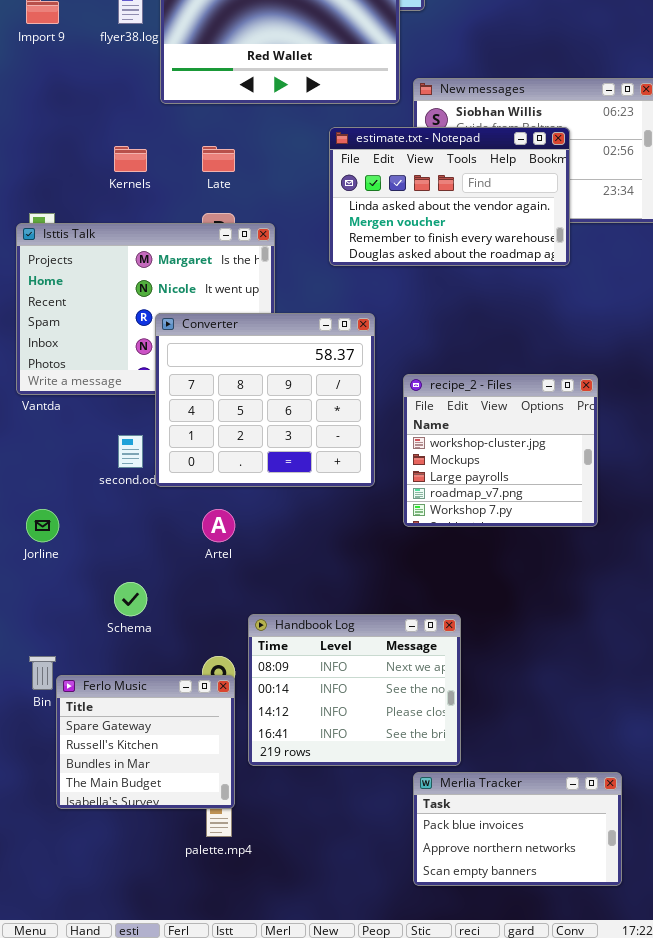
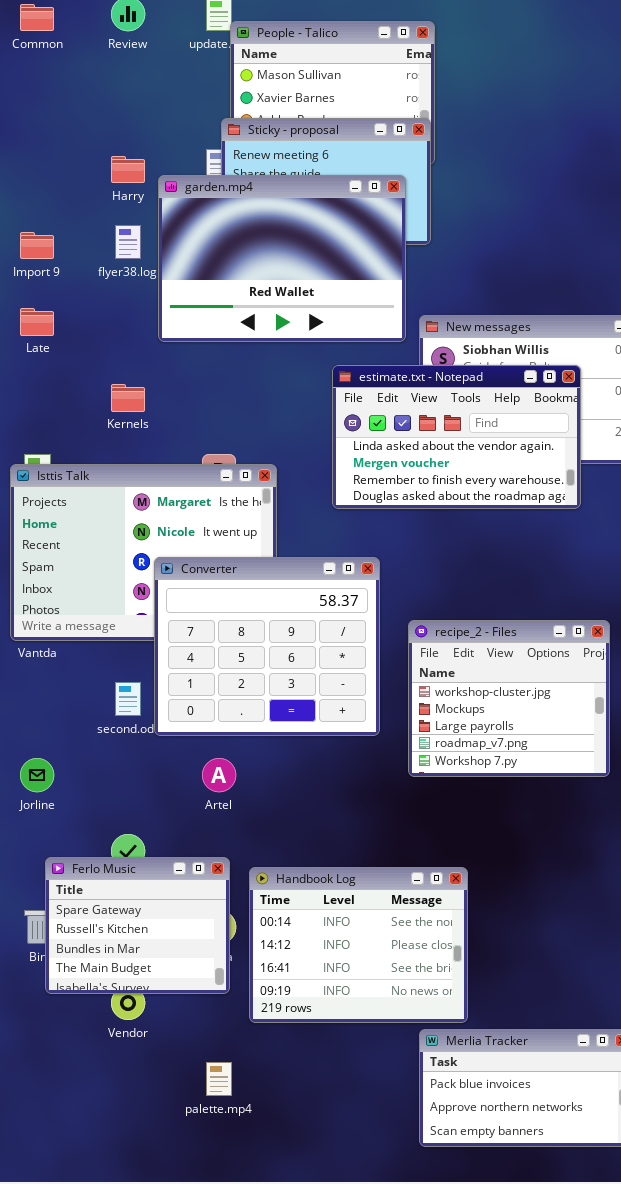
Late: [202,146,235,172] -> [20,308,54,336], moved
Handbook Log: [248,614,461,766] -> [249,867,468,1023], scrolled down 1 row
Ferlo Music: [56,675,235,809] -> [45,857,230,994], moved

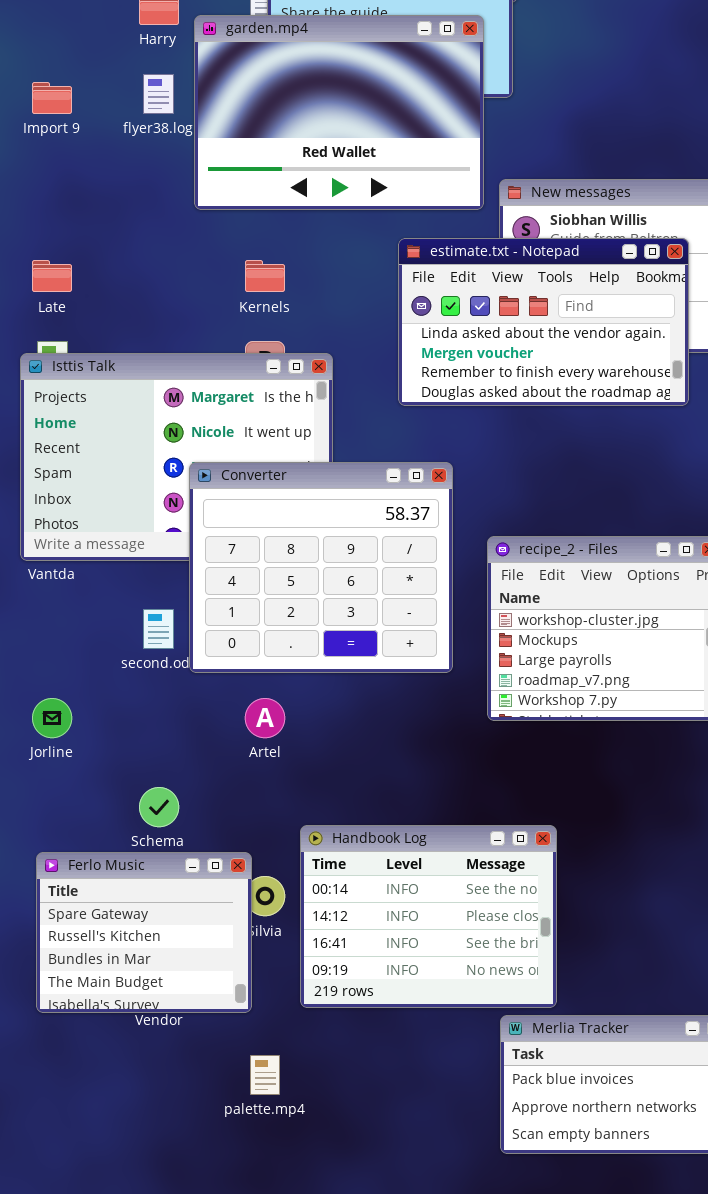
Late: [20,308,54,336] -> [32,260,72,292], moved
Kernels: [111,384,145,412] -> [245,260,285,292], moved
Ferlo Music: [45,857,230,994] -> [36,852,252,1013], moved

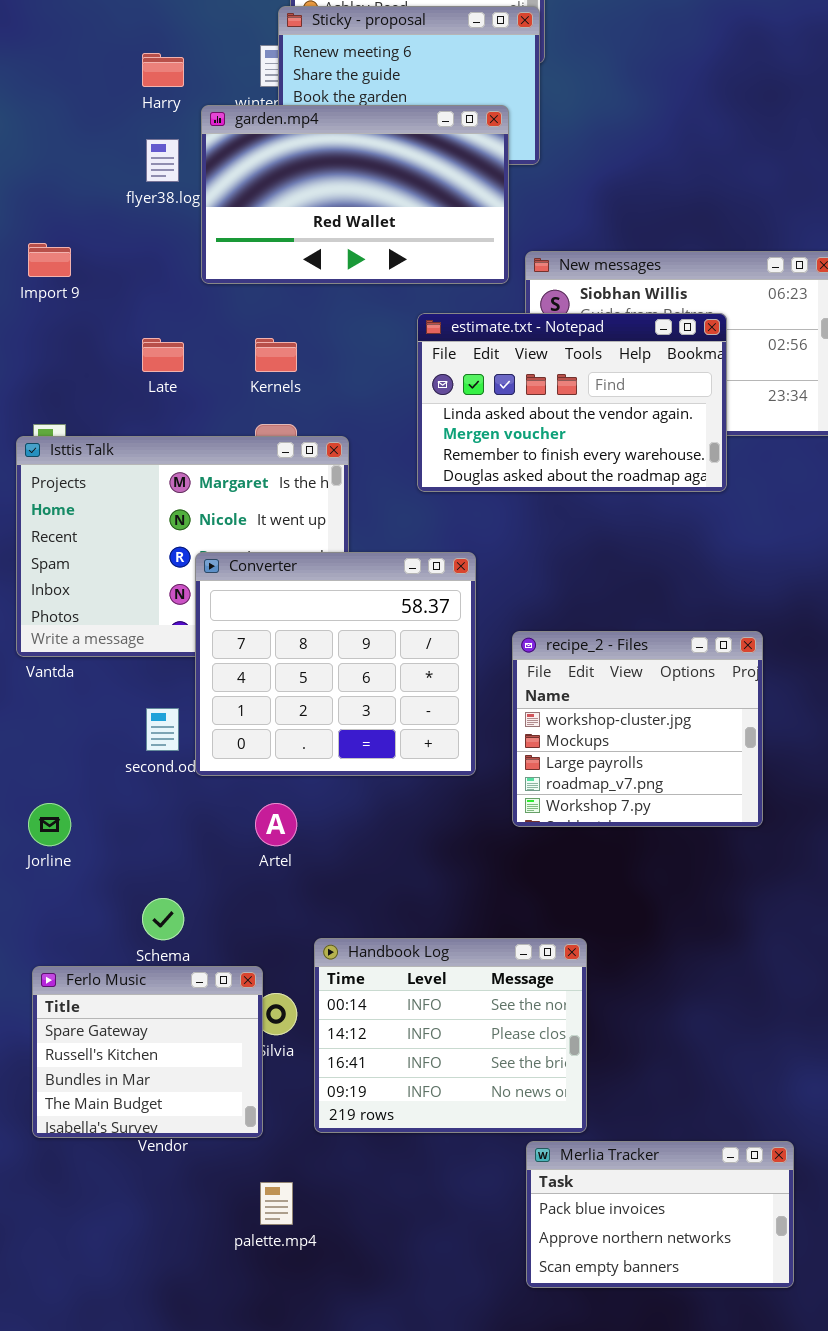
garden.mp4: [194,15,484,210] -> [201,105,509,284], resized
Import 9: [32,82,72,114] -> [28,243,71,277], moved
Late: [32,260,72,292] -> [142,338,184,372], moved

